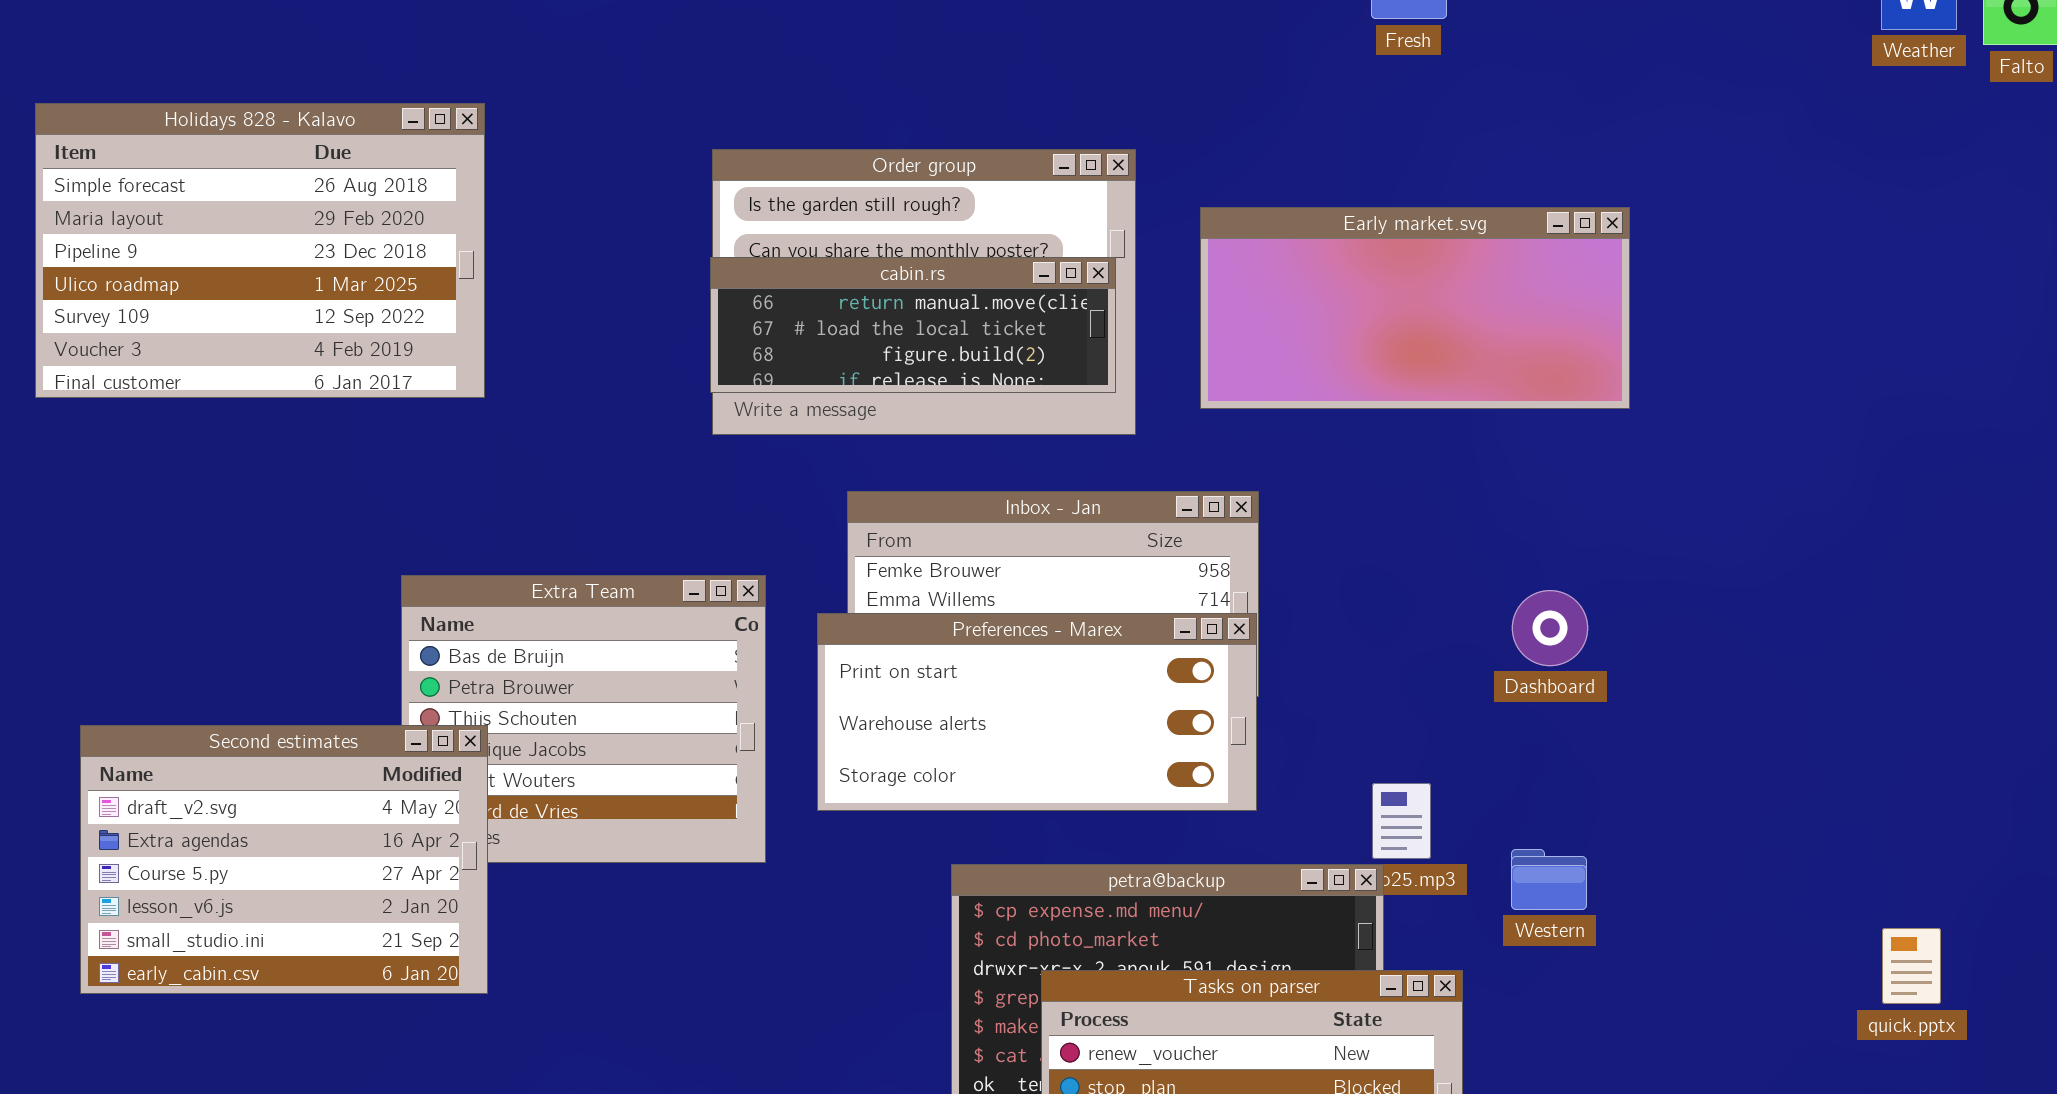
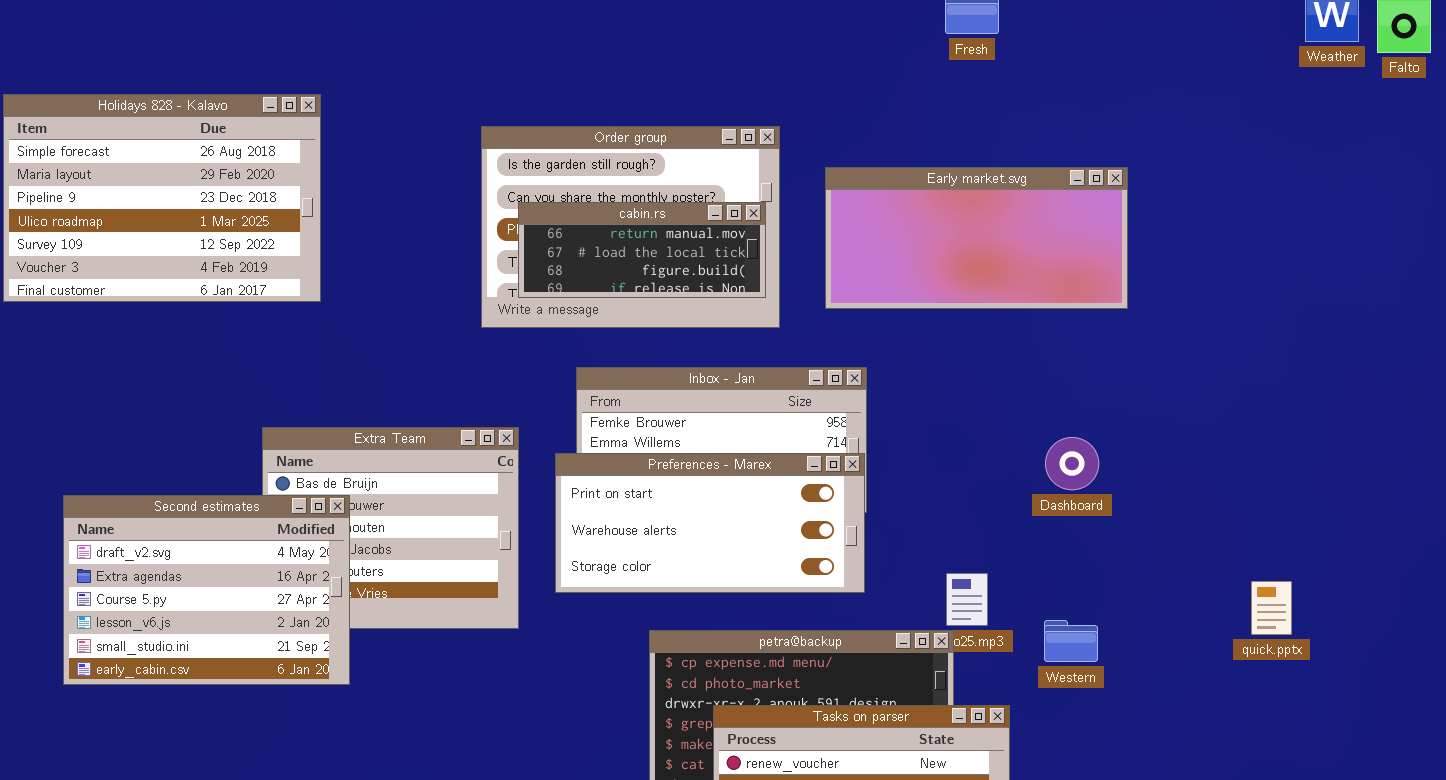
cabin.rs: [710,257,1116,393] -> [518,202,766,298], resized
Second estimates: [80,725,488,994] -> [63,495,350,685], moved
quick.pptx: [1882,928,1941,1004] -> [1251,581,1292,635], moved

